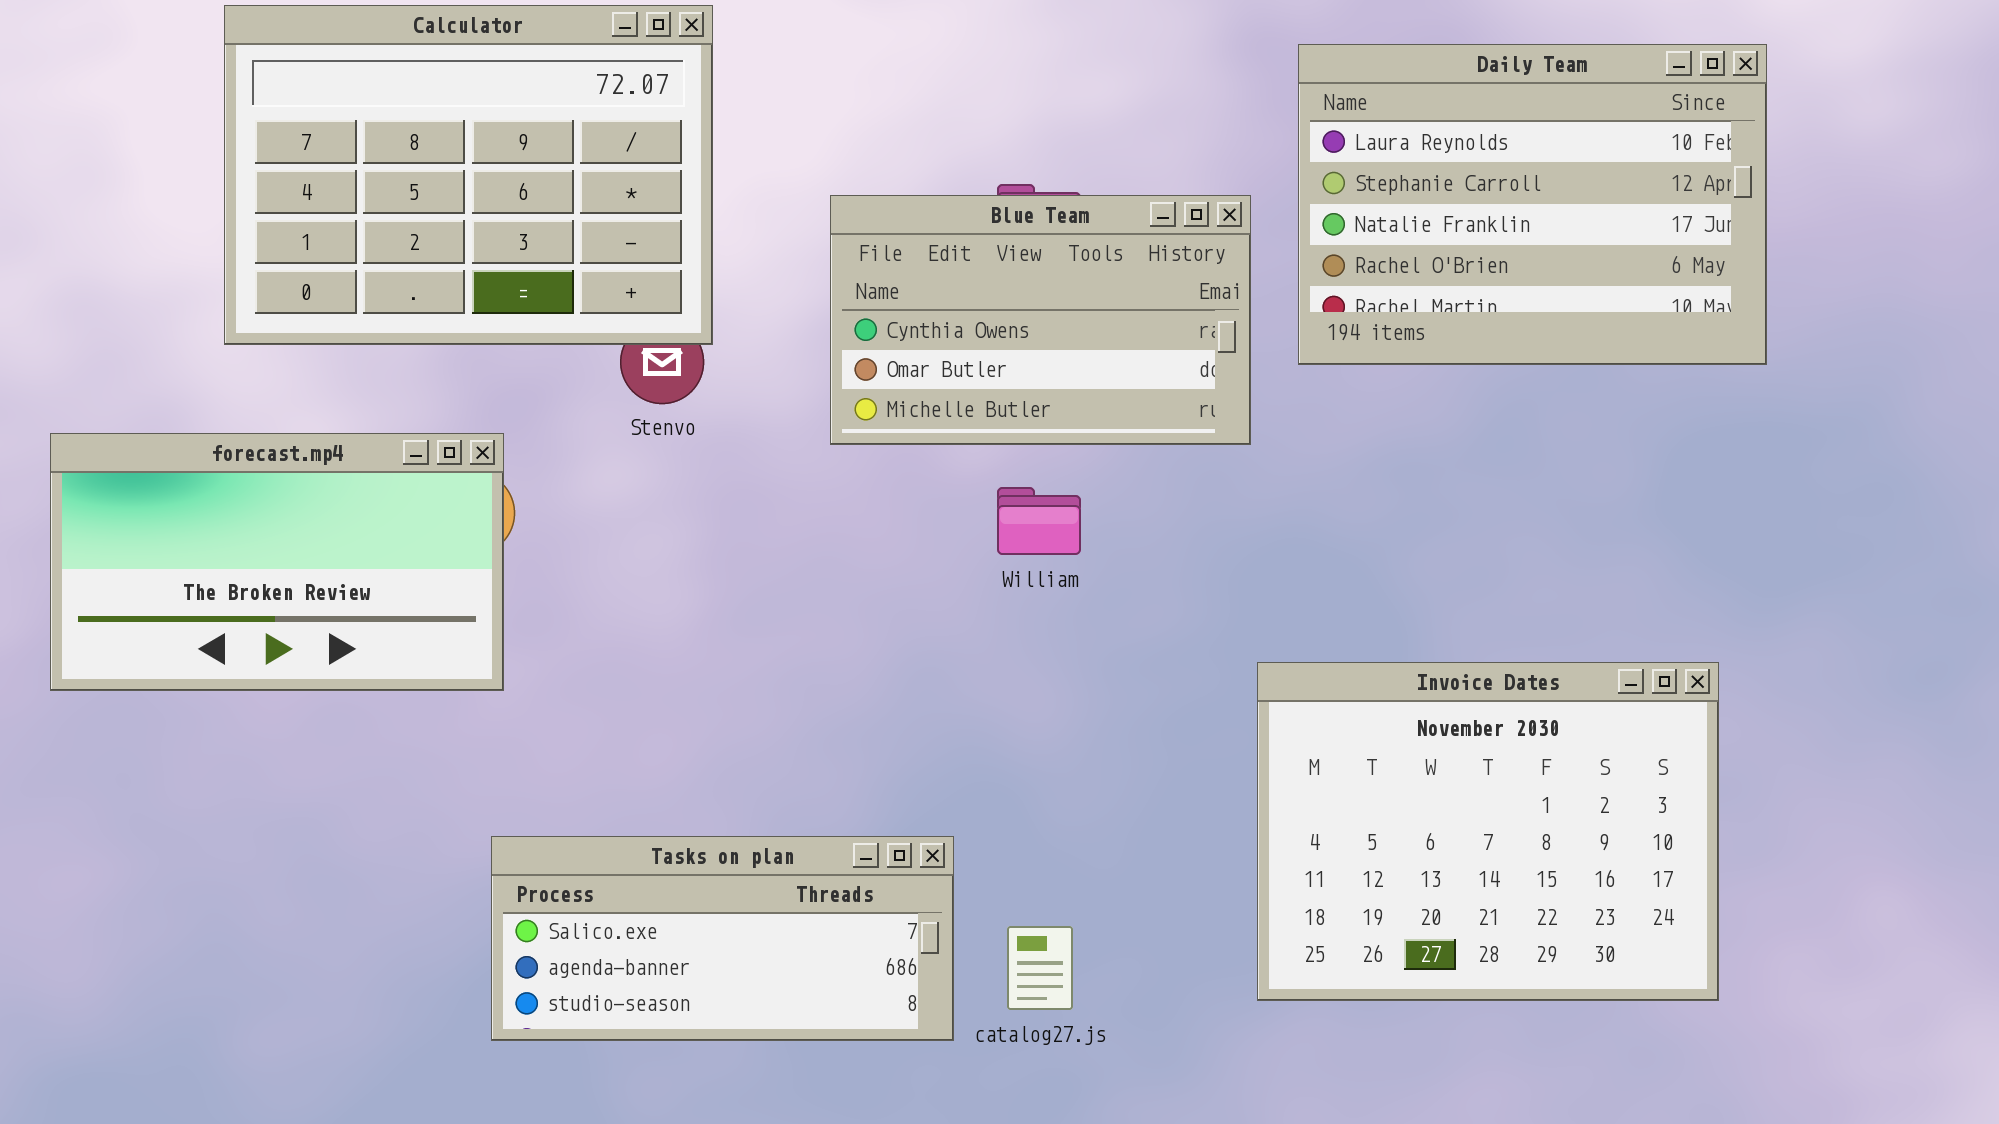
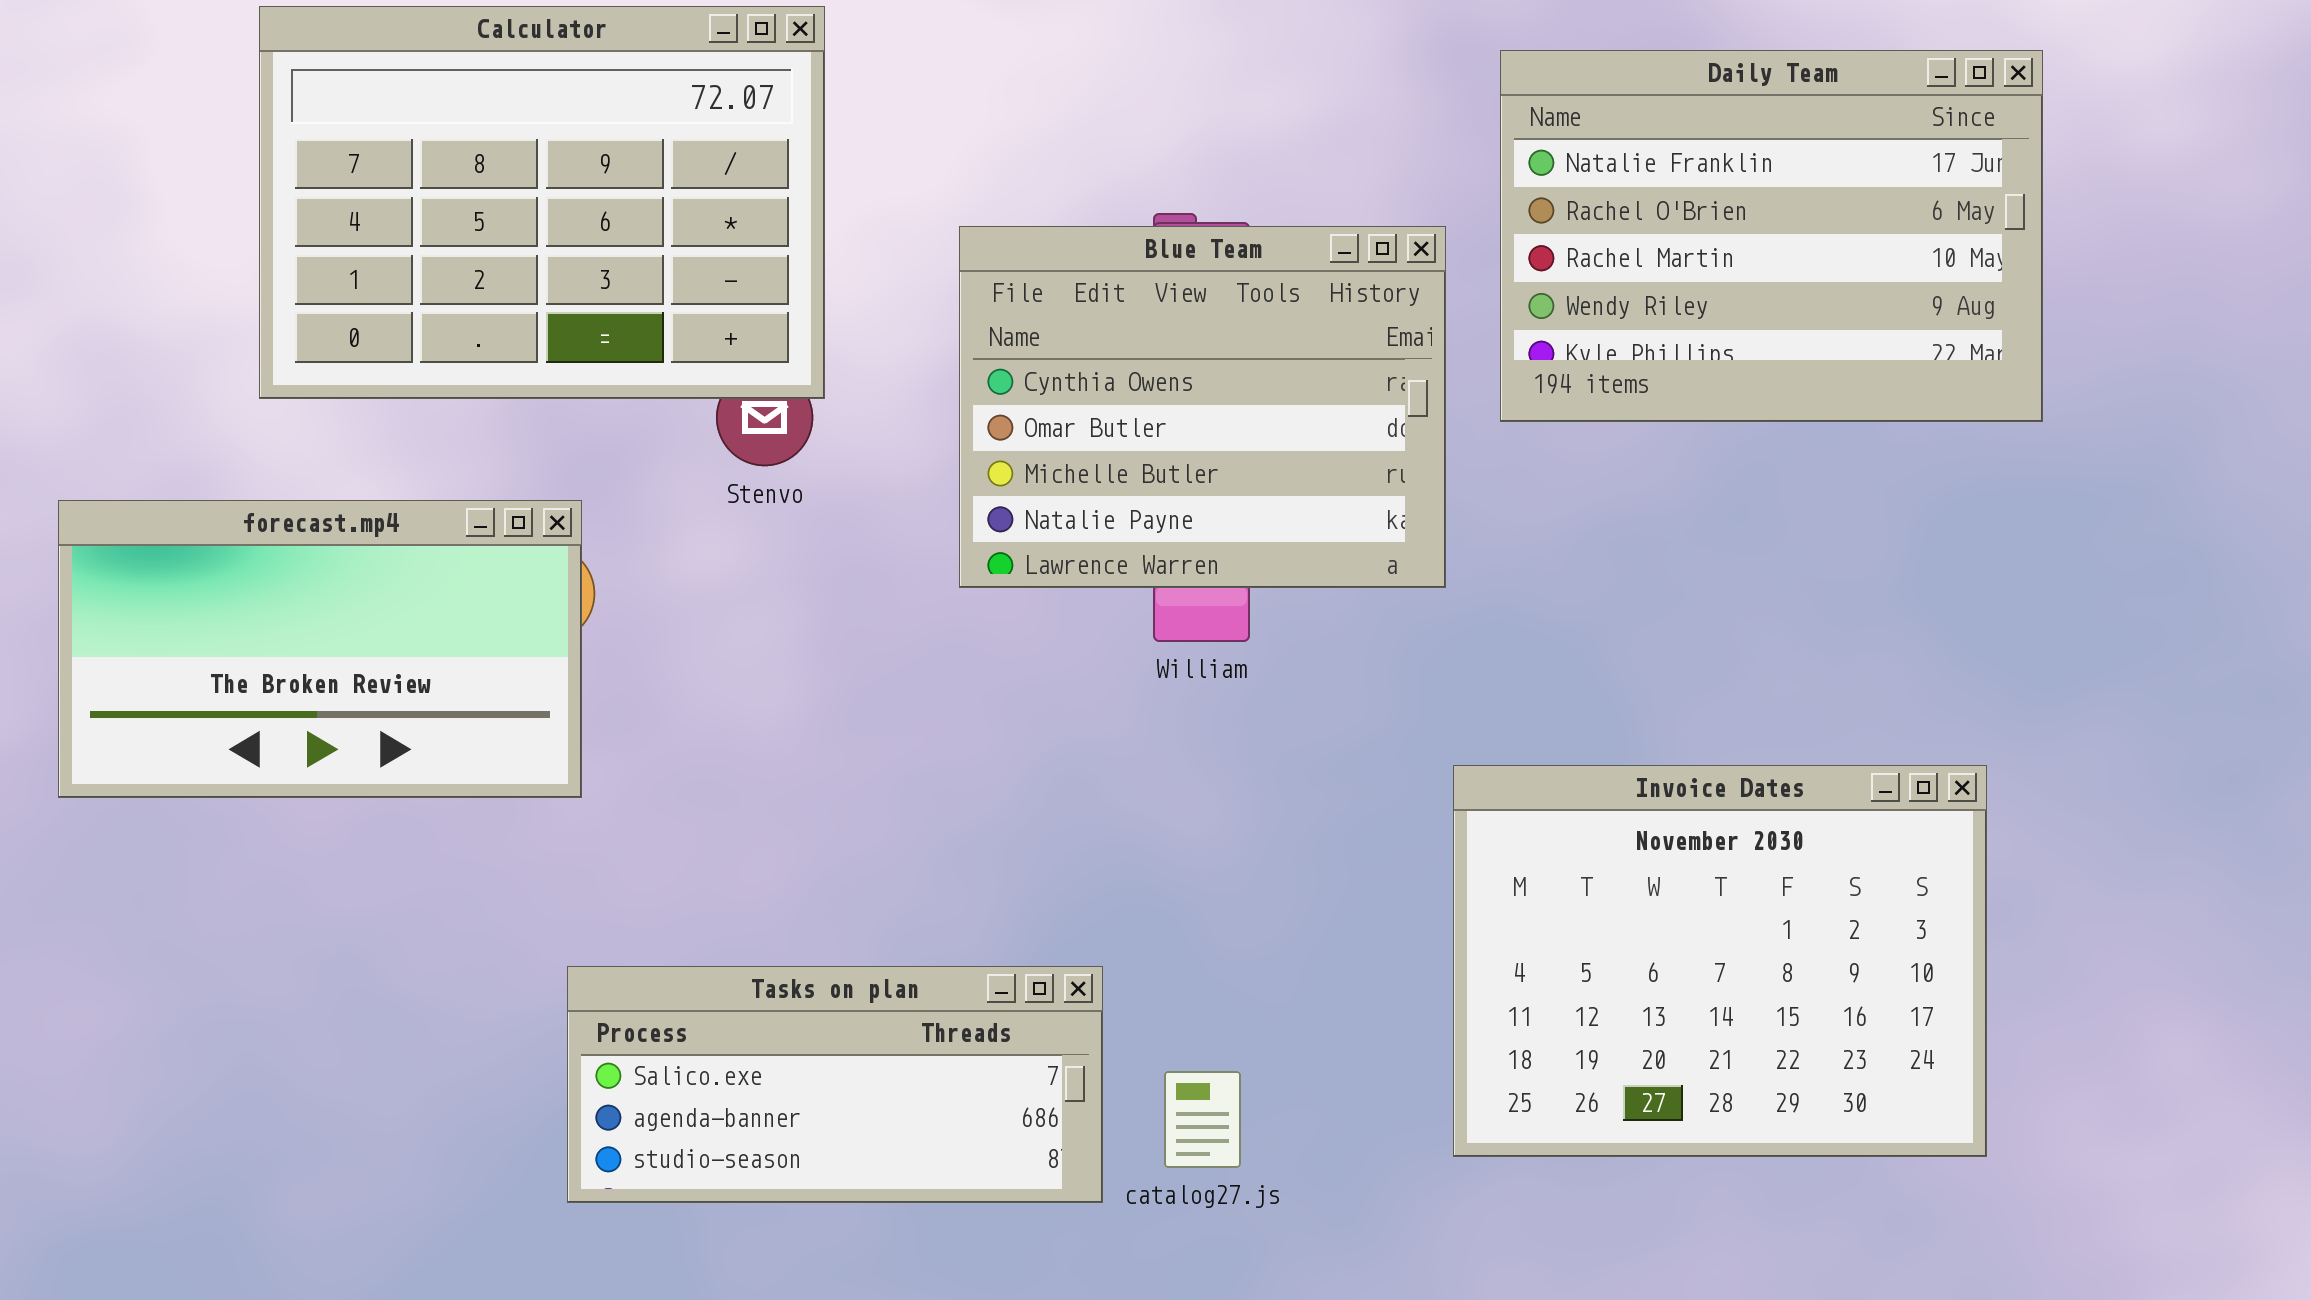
Daily Team: [1298,44,1767,365] -> [1500,50,2043,422], scrolled down 2 rows
Blue Team: [830,195,1251,445] -> [959,226,1446,588], resized

